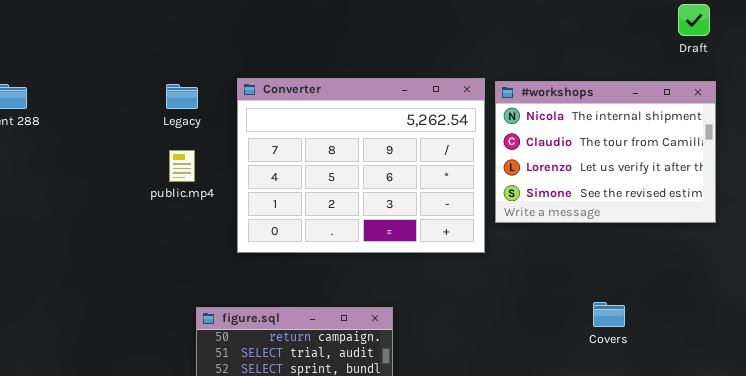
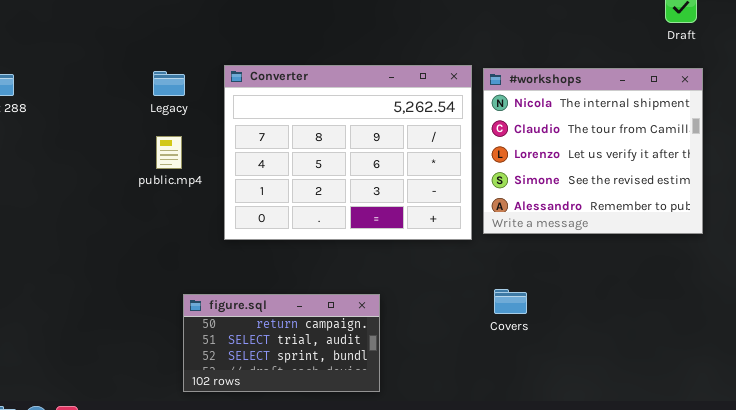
#workshops: [495,81,716,223] -> [483,68,703,234], resized
Covers: [593,302,625,327] -> [494,289,527,314], moved

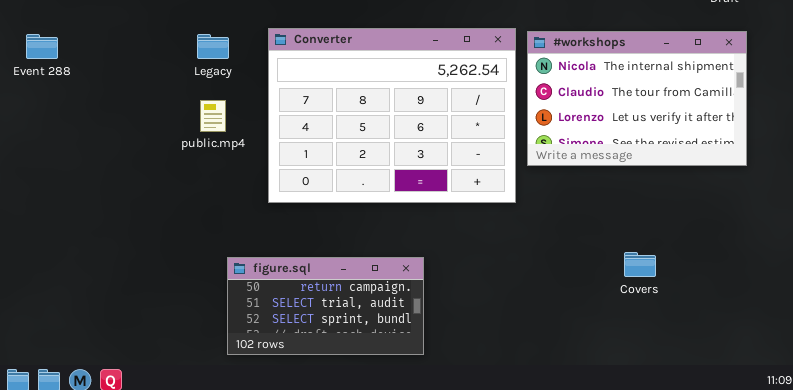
#workshops: [483,68,703,234] -> [527,31,747,166], resized
Covers: [494,289,527,314] -> [624,252,656,277], moved

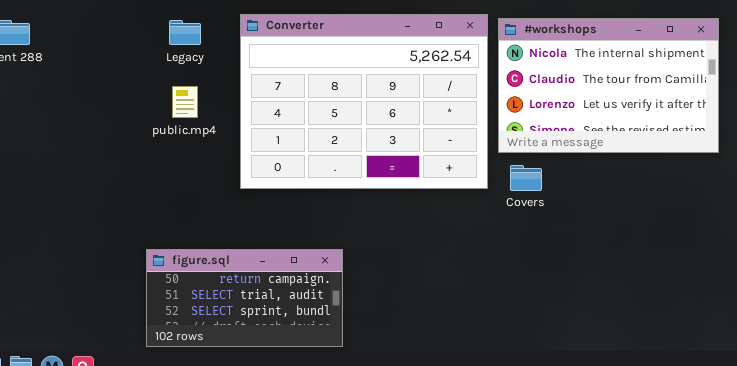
Covers: [624,252,656,277] -> [510,165,542,191], moved
figure.sql: [227,257,424,355] -> [146,249,343,347], moved

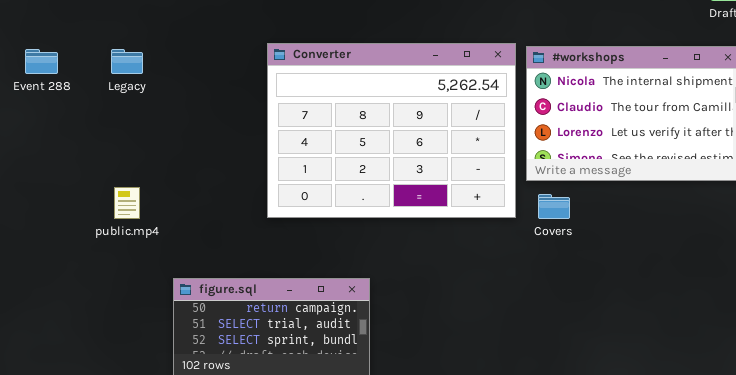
Legacy: [169,20,201,45] -> [111,49,143,74], moved
public.mp4: [172,86,198,118] -> [114,187,140,219], moved

